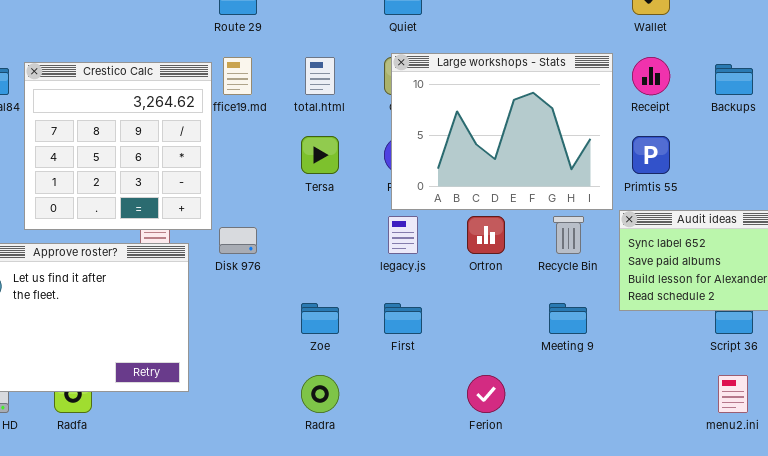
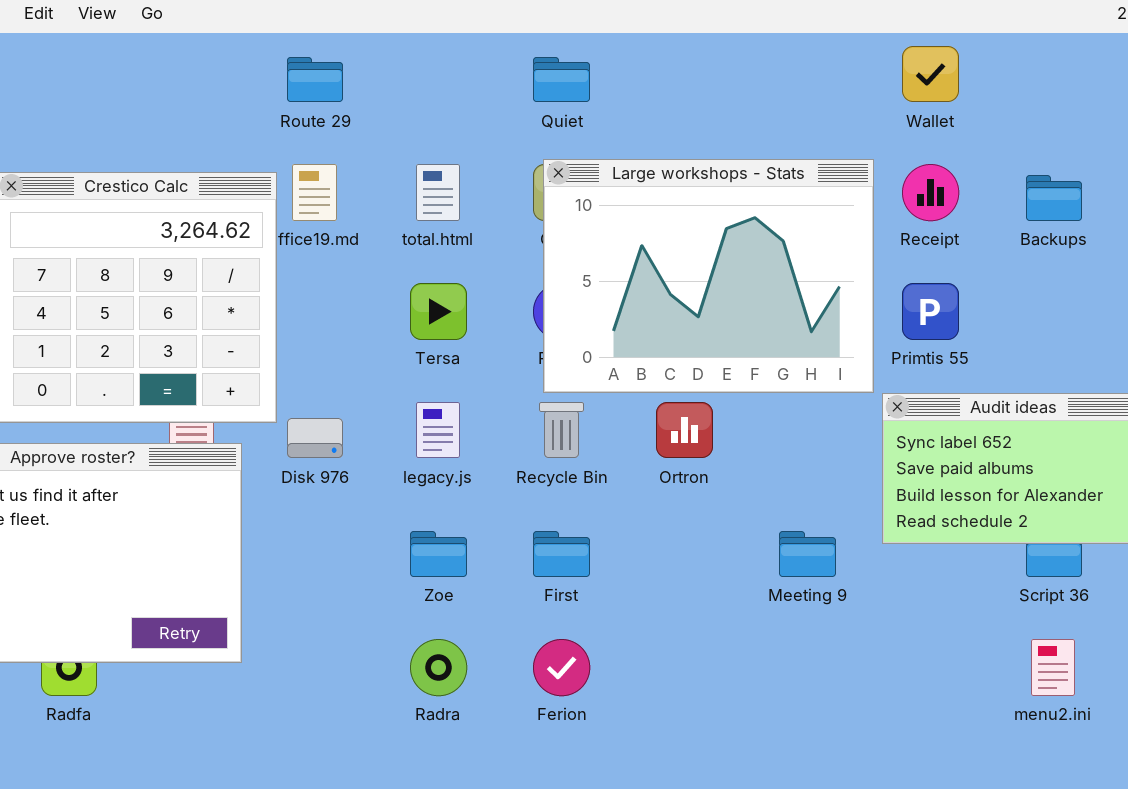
legacy.js: [388,216,418,254] -> [416,402,460,458], moved
Recycle Bin: [553,216,584,254] -> [539,402,584,458], moved
Ferion: [467,375,505,413] -> [533,639,590,696], moved

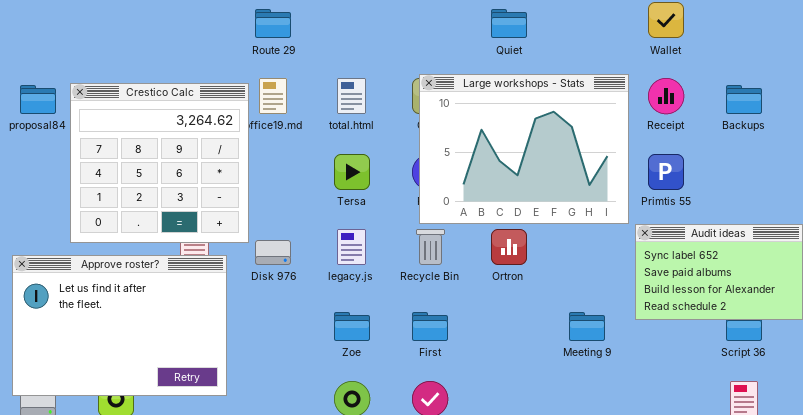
Quiet: [533,57,590,102] -> [491,9,527,38], moved

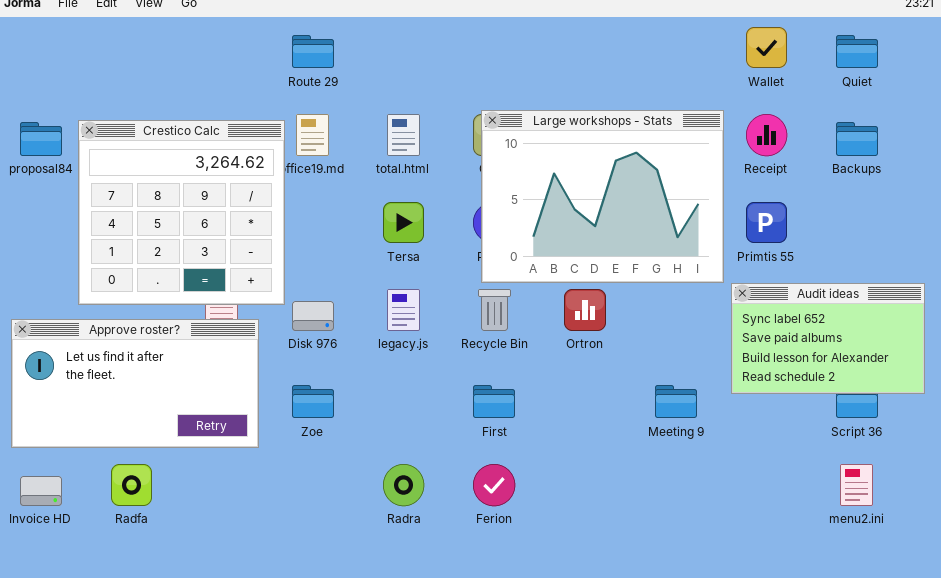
Quiet: [491,9,527,38] -> [836,35,878,68], moved
Approve roster?: [12,255,227,396] -> [11,319,259,448], resized
Zoe: [334,312,370,341] -> [292,385,334,418], moved

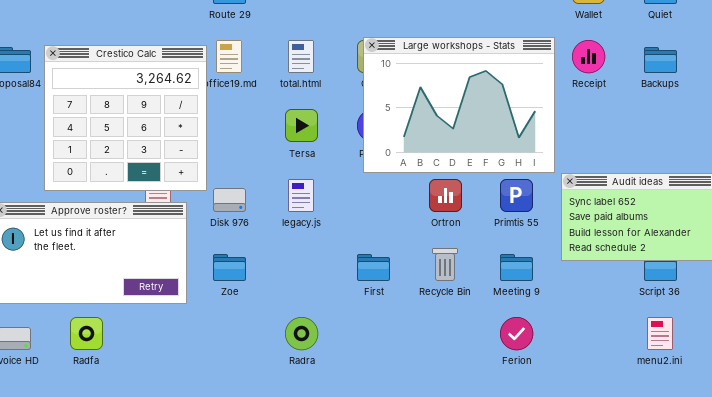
Primtis 55: [746,202,787,243] -> [500,179,533,212], moved
Recycle Bin: [478,289,511,331] -> [432,248,458,281], moved
Ferion: [473,464,515,506] -> [500,317,533,350], moved

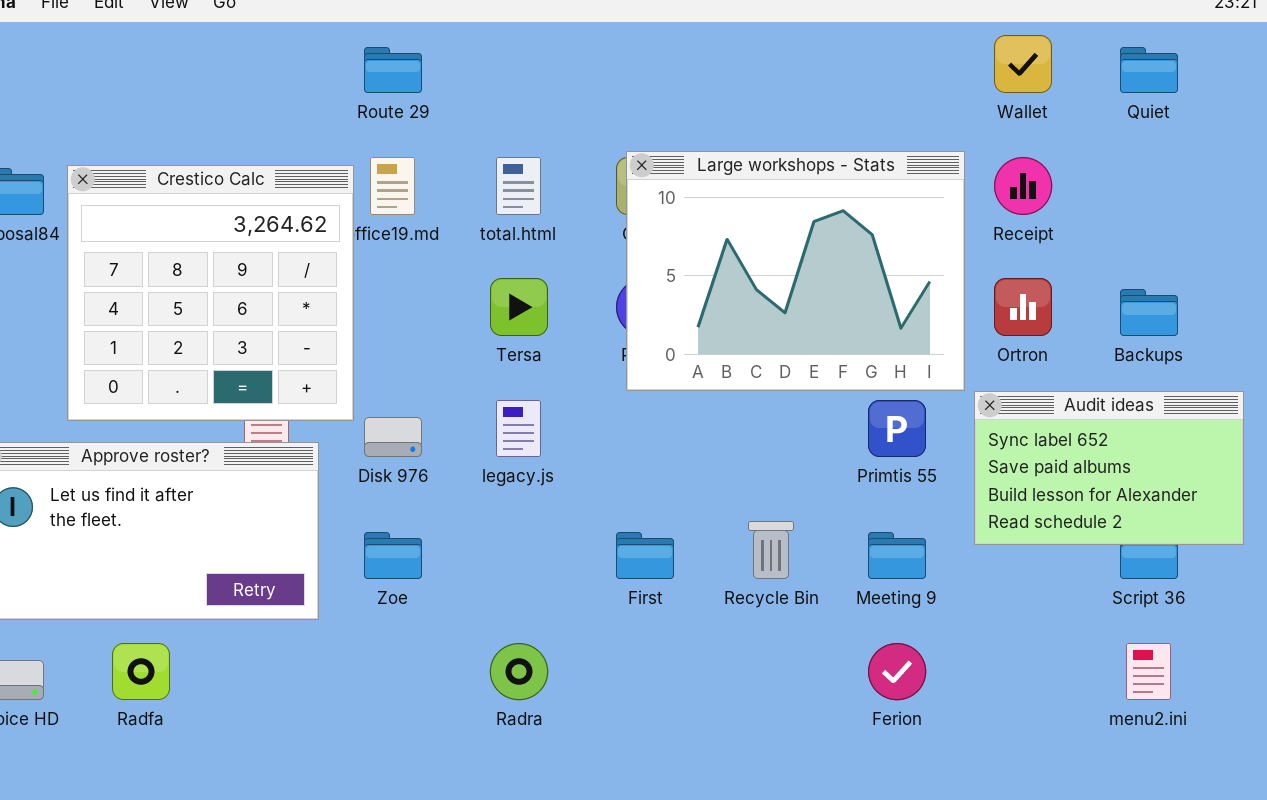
Backups: [644,47,677,73] -> [1120,289,1178,336], moved
Ortron: [429,179,462,212] -> [994,278,1052,336], moved

